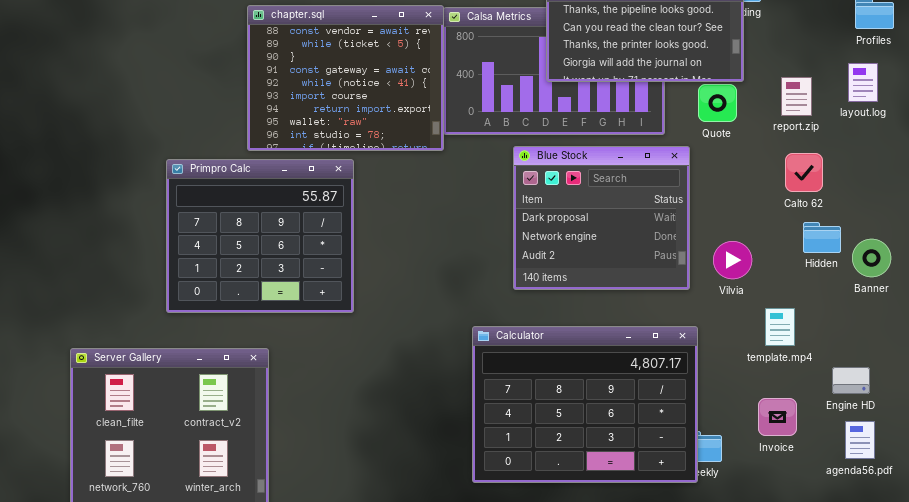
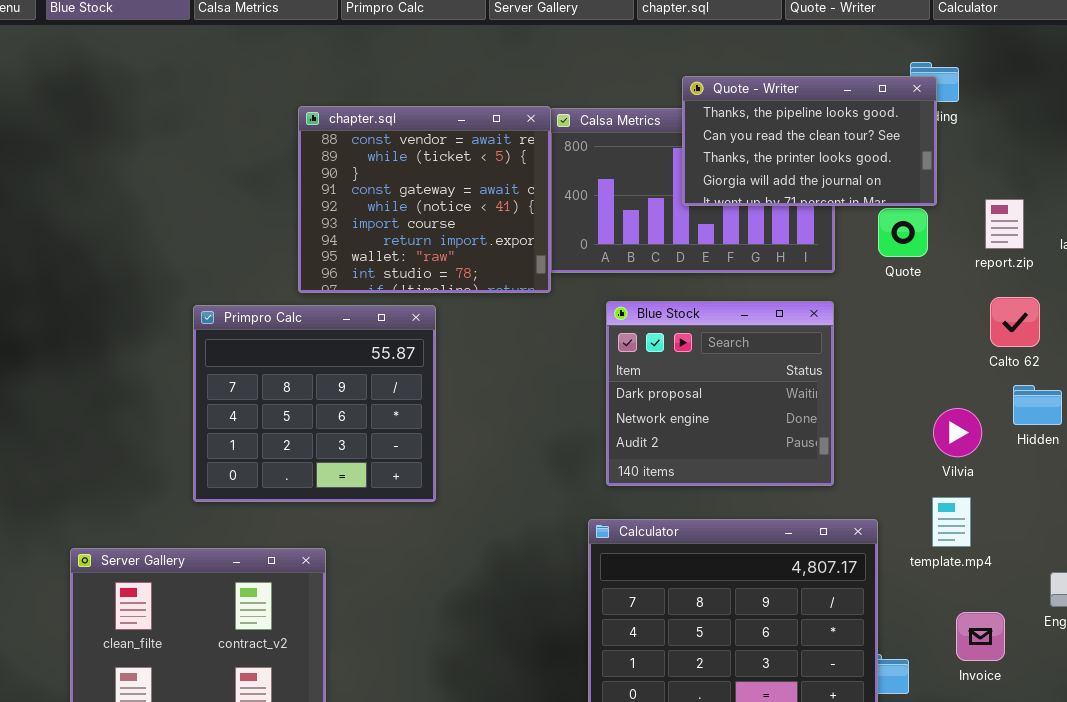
Blue Stock: [513,146,690,290] -> [606,301,834,486], moved
Vilvia: [713,241,752,279] -> [933,408,982,457], moved
template.mp4: [765,308,795,346] -> [932,497,971,547], moved

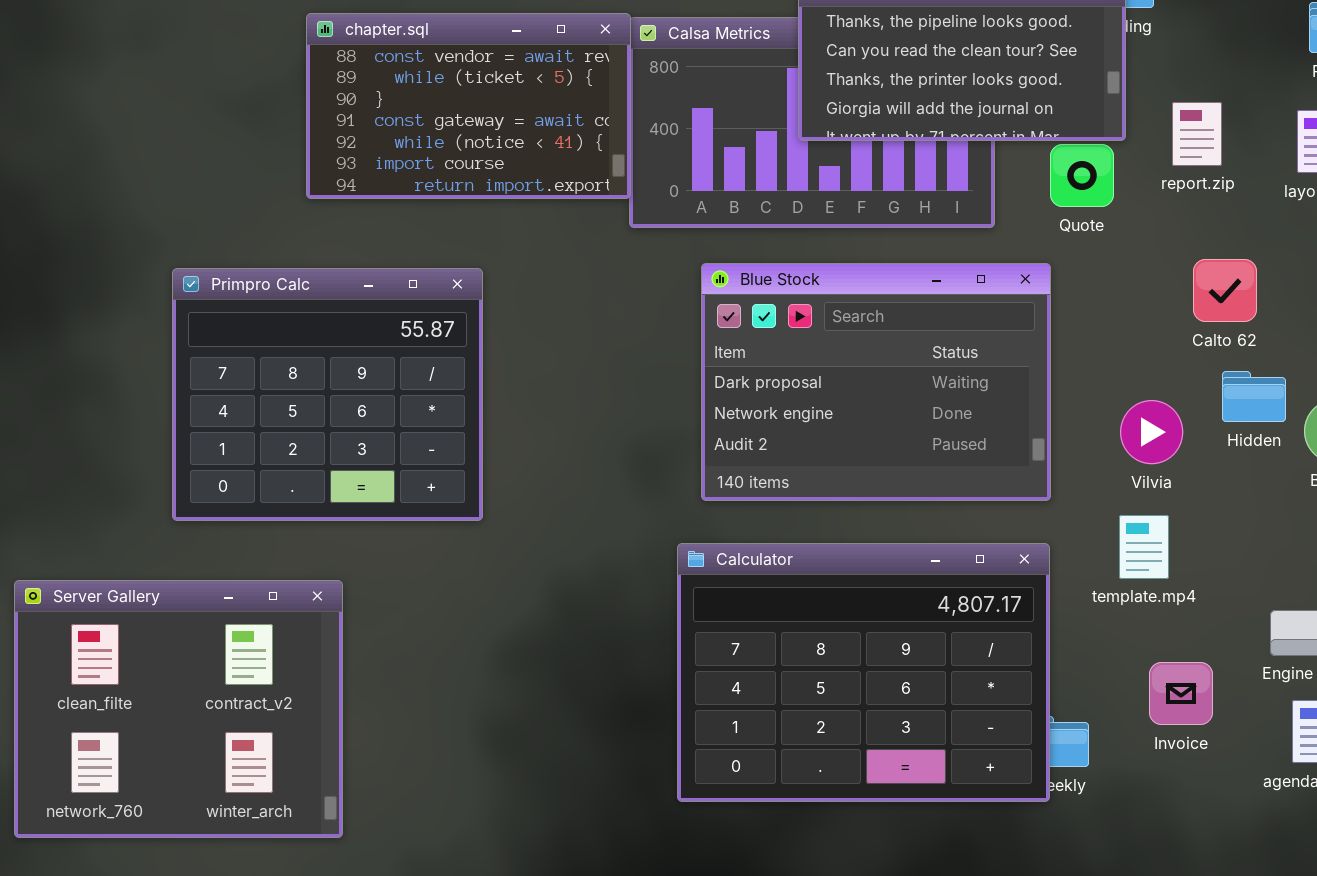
chapter.sql: [298,106,551,293] -> [306,13,631,199], resized
report.zip: [985,199,1024,249] -> [1172,102,1222,166], moved
Blue Stock: [606,301,834,486] -> [701,263,1051,501], resized

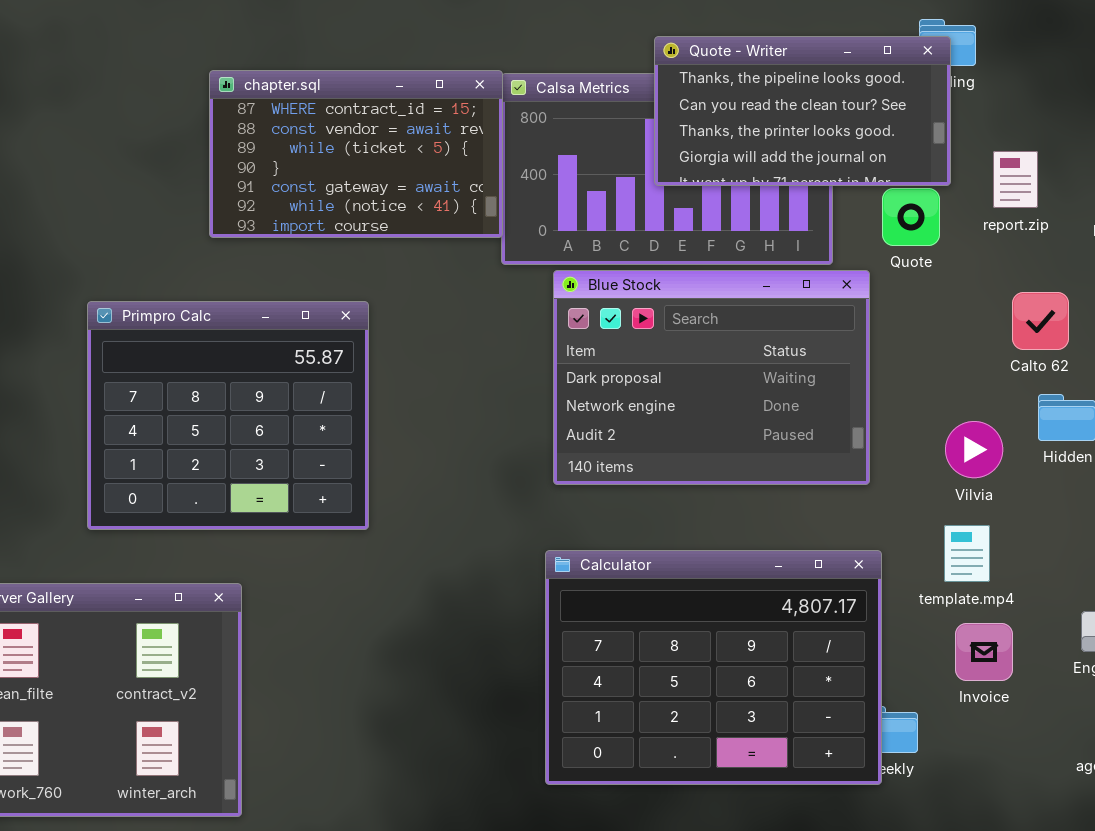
chapter.sql: [306,13,631,199] -> [209,70,503,238], scrolled up 1 row
Blue Stock: [701,263,1051,501] -> [553,270,870,485], moved
Invoice: [1149,662,1213,725] -> [955,623,1013,681], moved

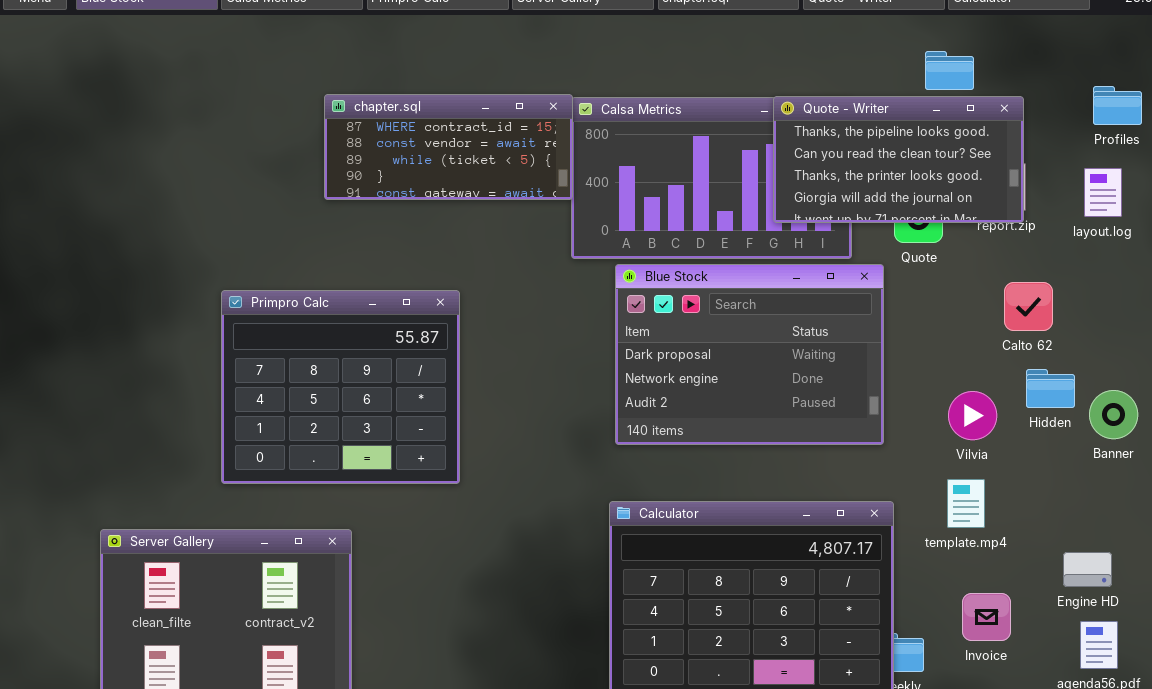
Quote - Writer: [654,36,951,186] -> [773,96,1024,223], moved
chapter.sql: [209,70,503,238] -> [324,94,573,200], resized
Invoice: [955,623,1013,681] -> [962,593,1011,641], moved

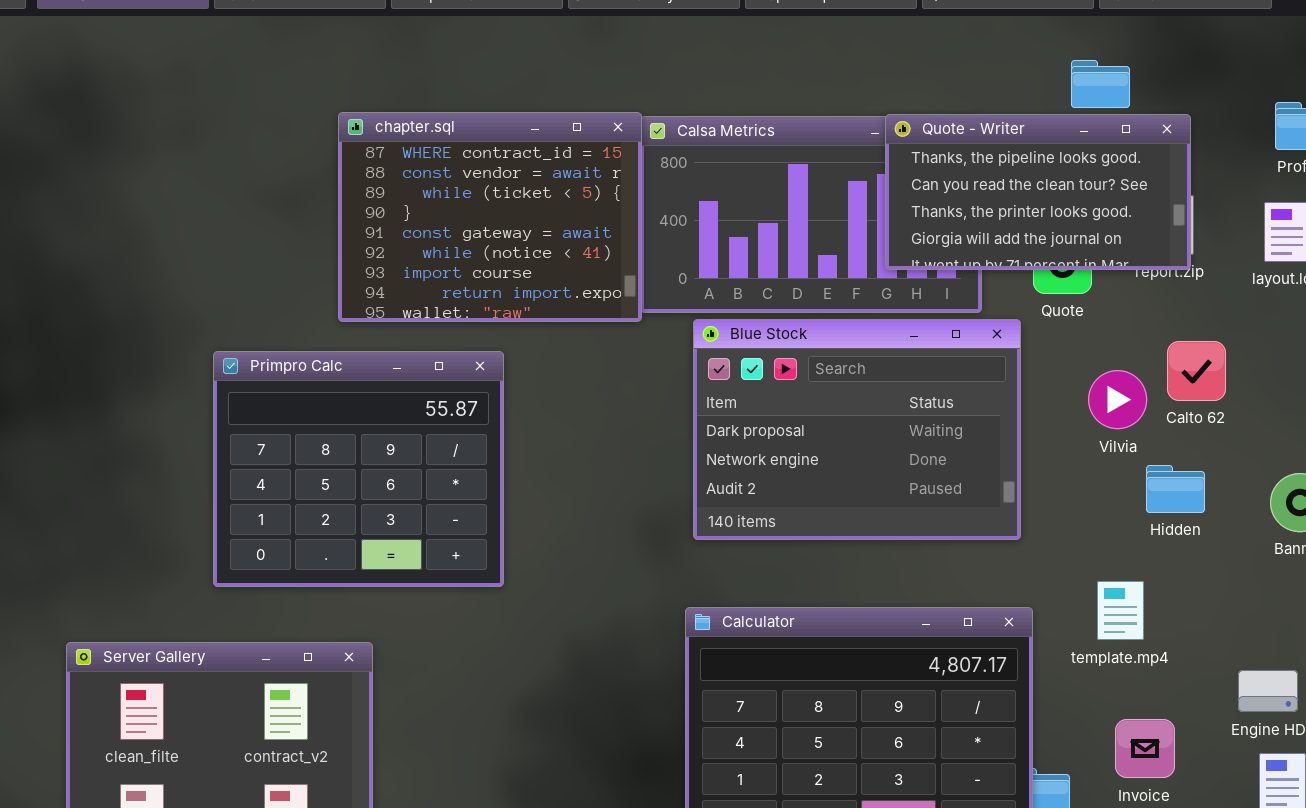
chapter.sql: [324,94,573,200] -> [338,112,642,322], resized
Hidden: [1026,369,1075,408] -> [1146,465,1205,513], moved
Vilvia: [948,391,997,440] -> [1088,370,1147,429], moved

